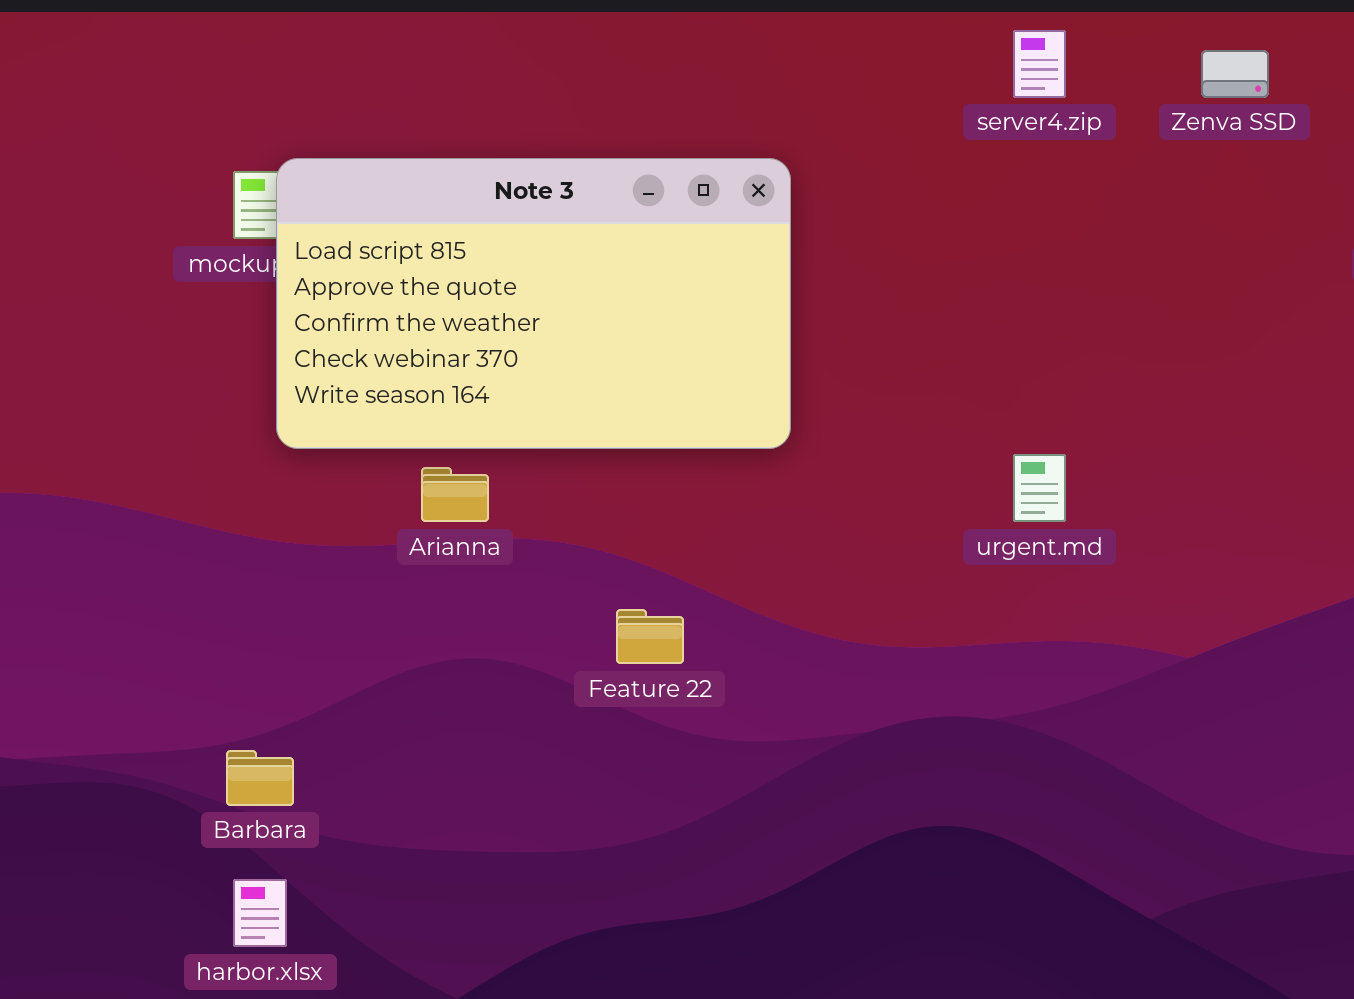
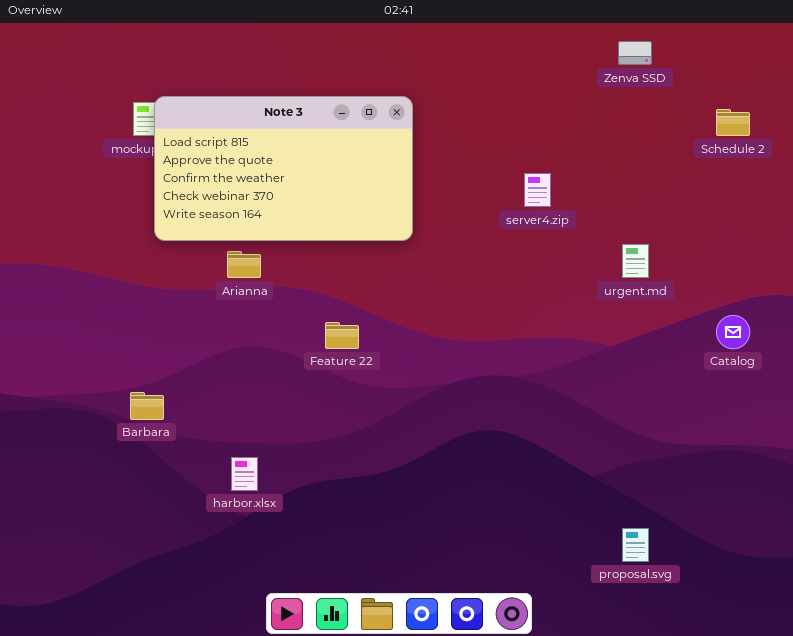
server4.zip: [1013,30,1066,98] -> [524,173,551,207], moved
urgent.md: [1013,454,1066,522] -> [622,244,649,278], moved
harbor.xlsx: [233,879,287,947] -> [231,457,258,491], moved

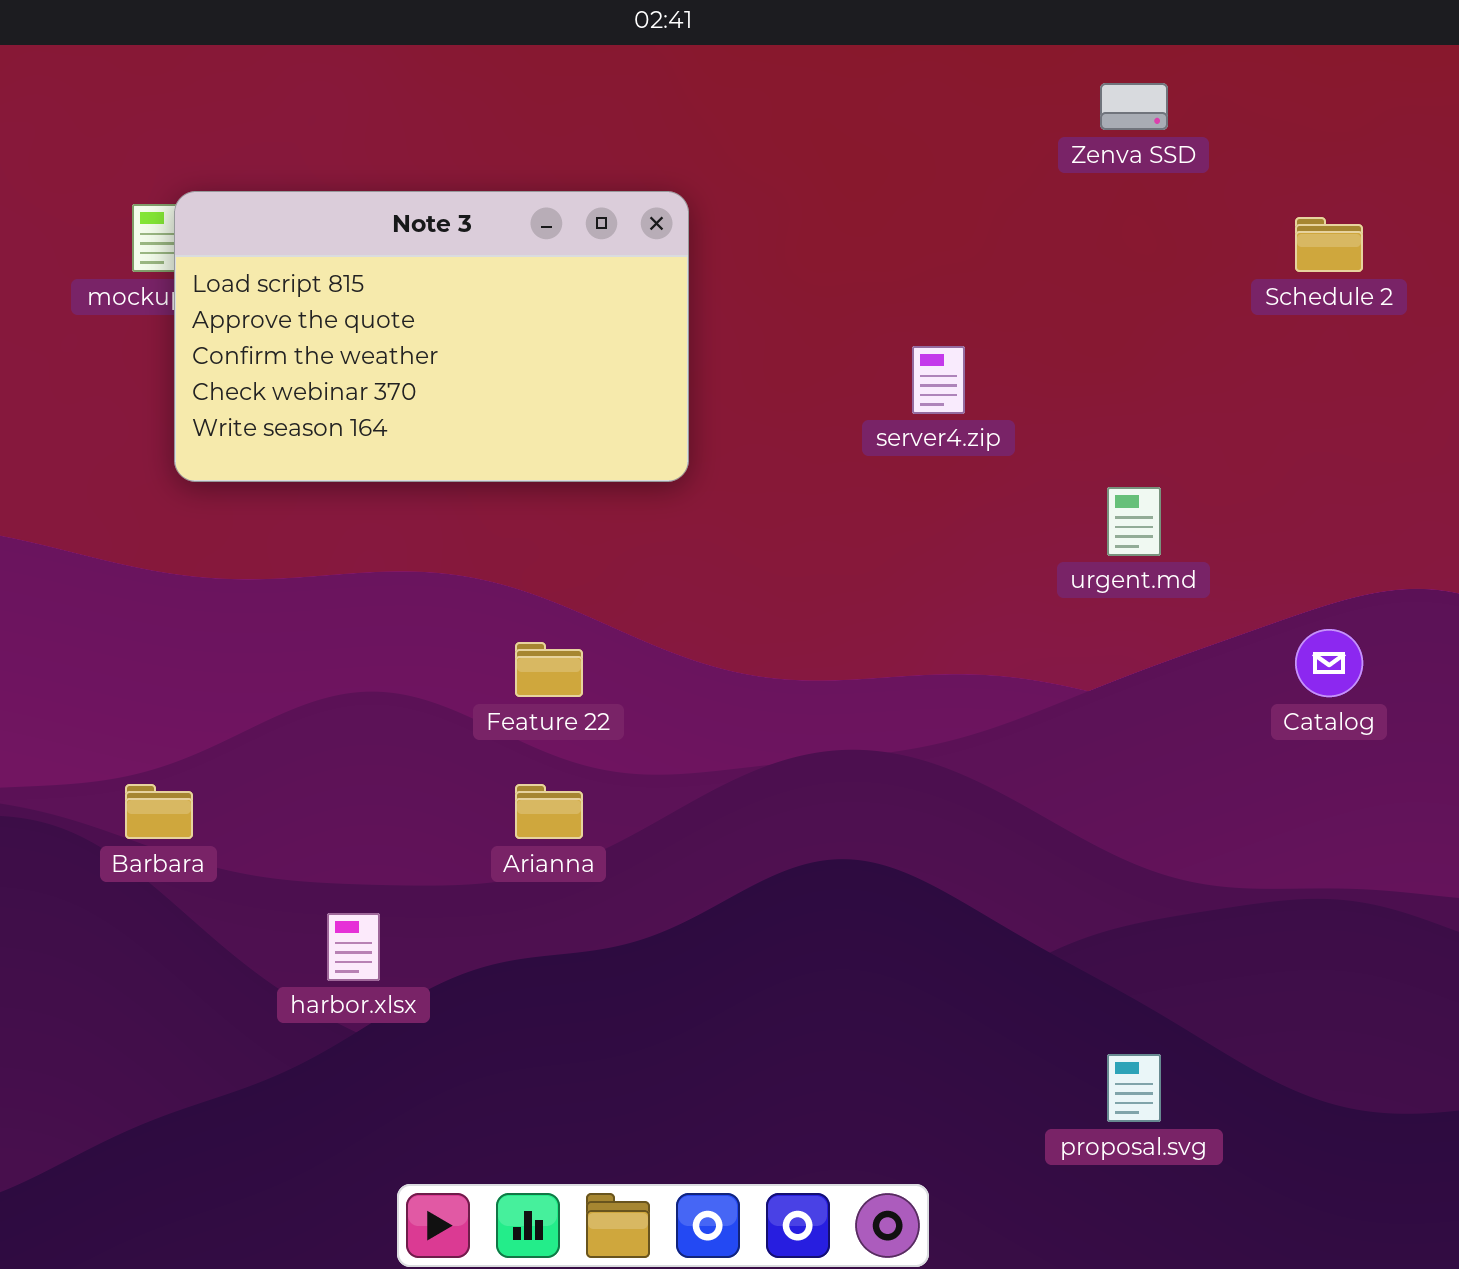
Arianna: [227,251,261,278] -> [515,784,583,839], moved

